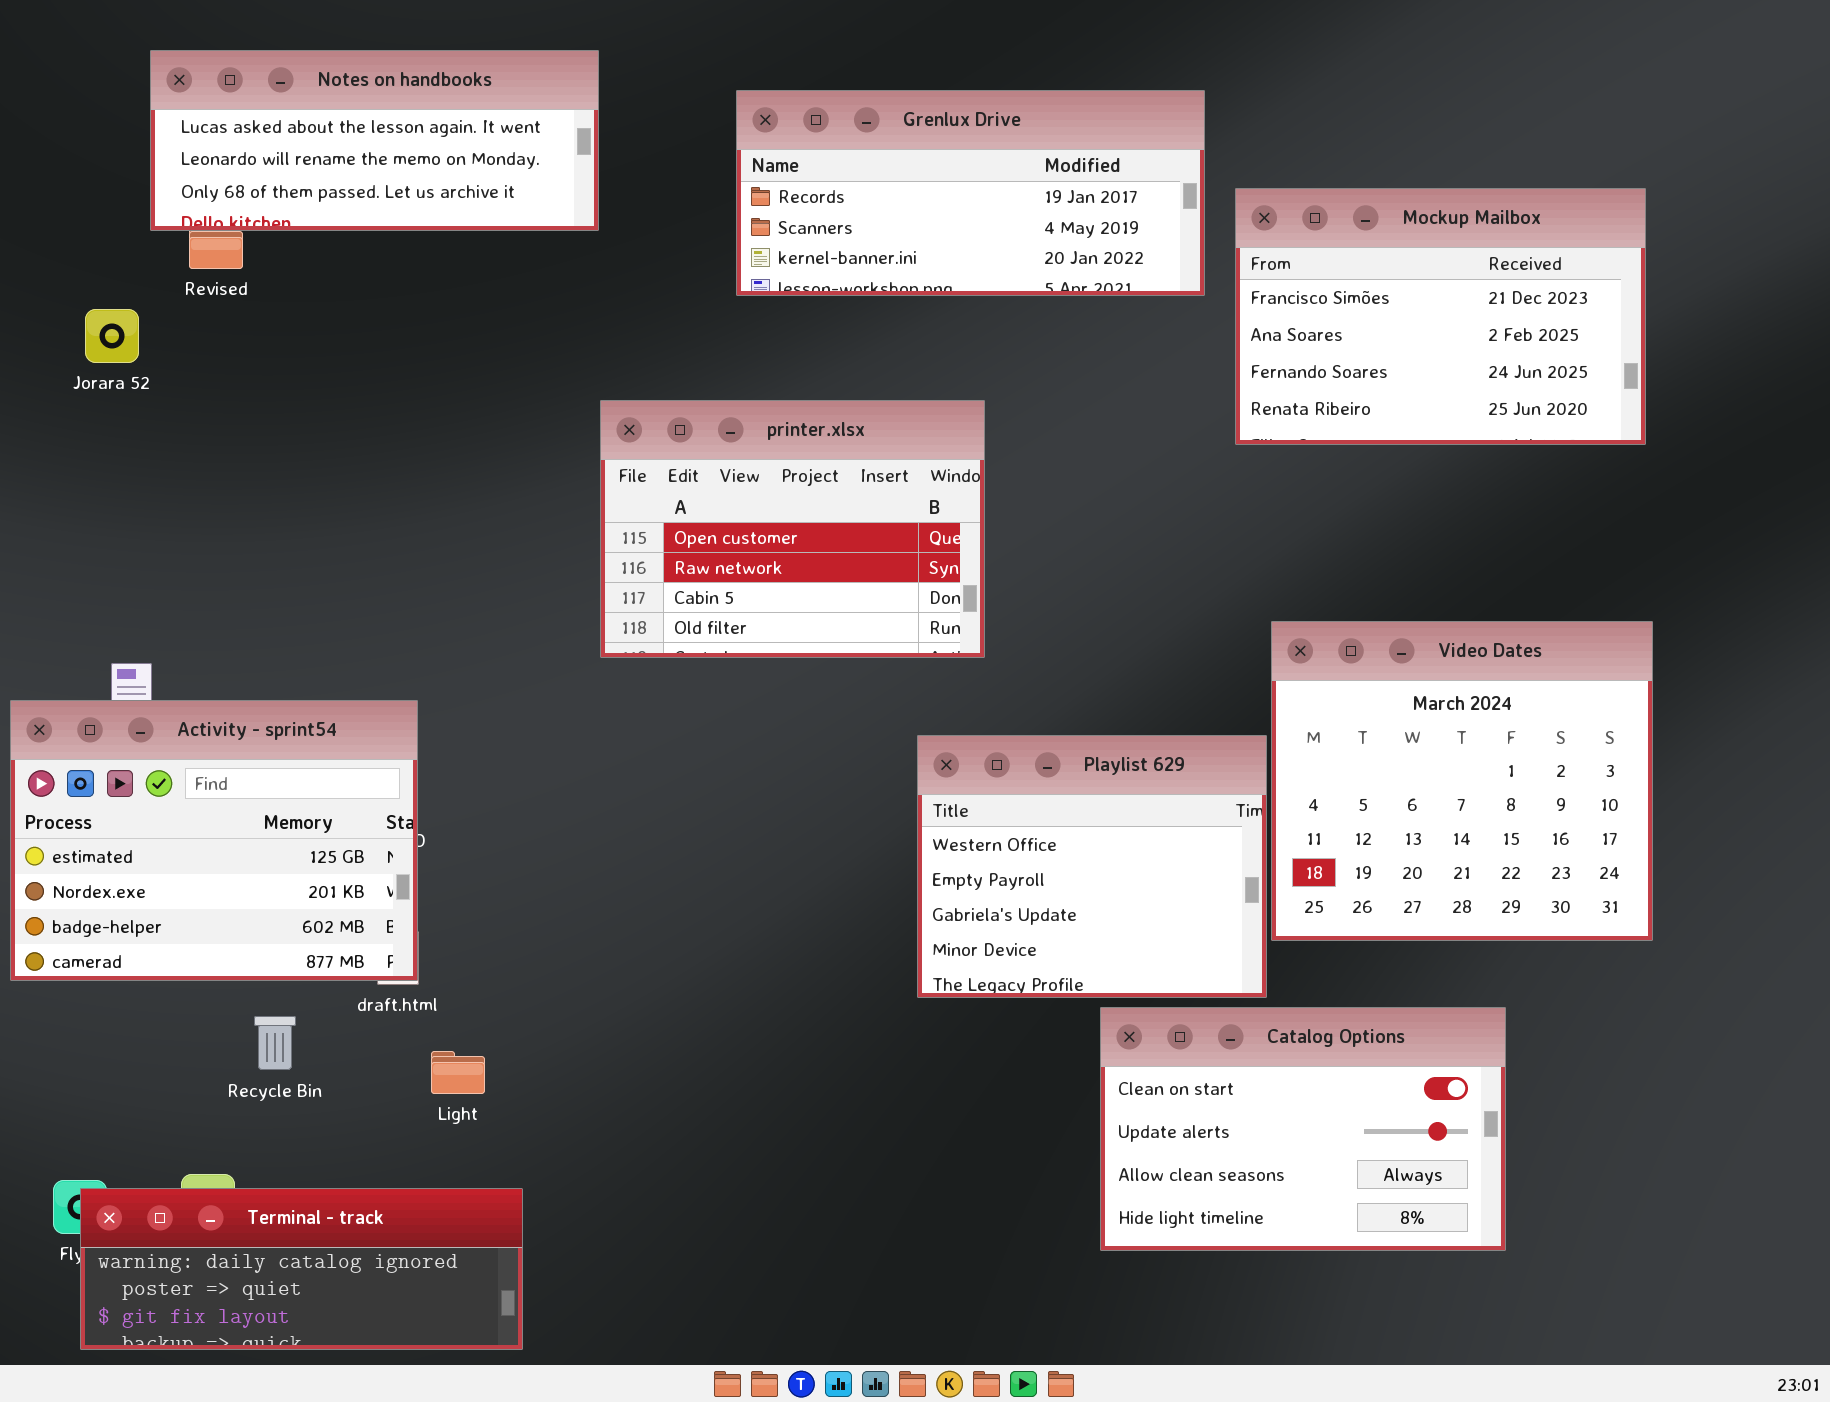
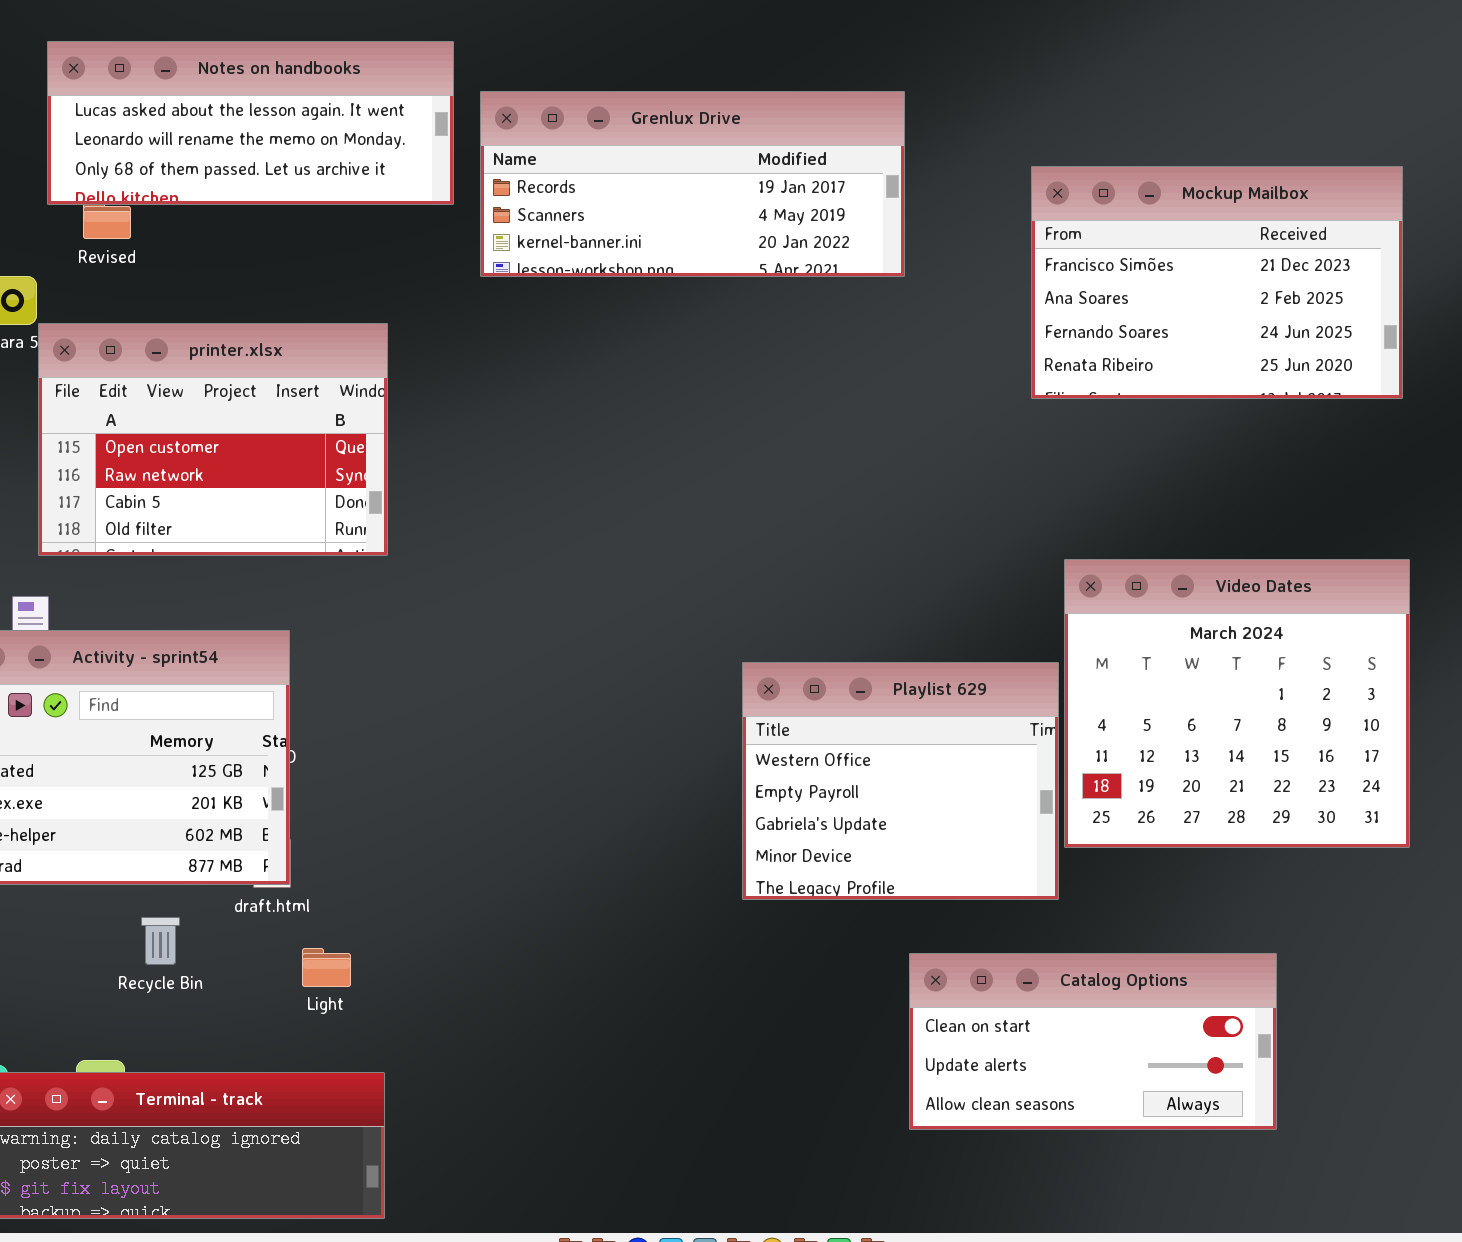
Grenlux Drive: [736,90,1205,296] -> [480,91,905,277], moved
printer.xlsx: [600,400,985,658] -> [38,323,388,556], moved
Catalog Options: [1100,1007,1506,1251] -> [909,953,1277,1130], resized

